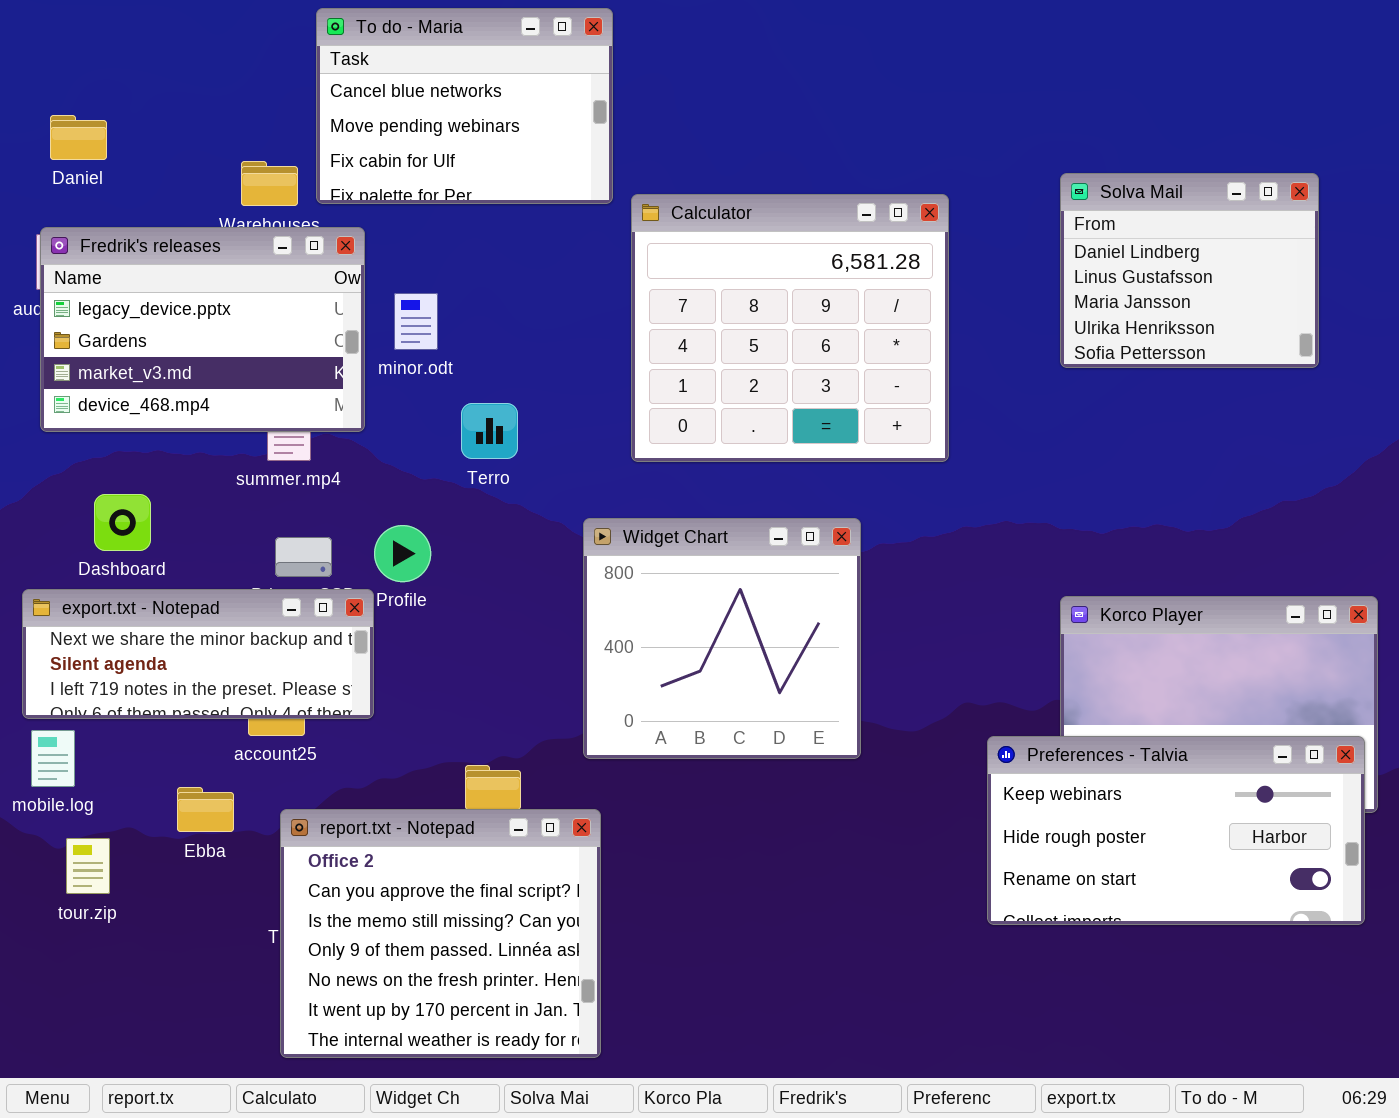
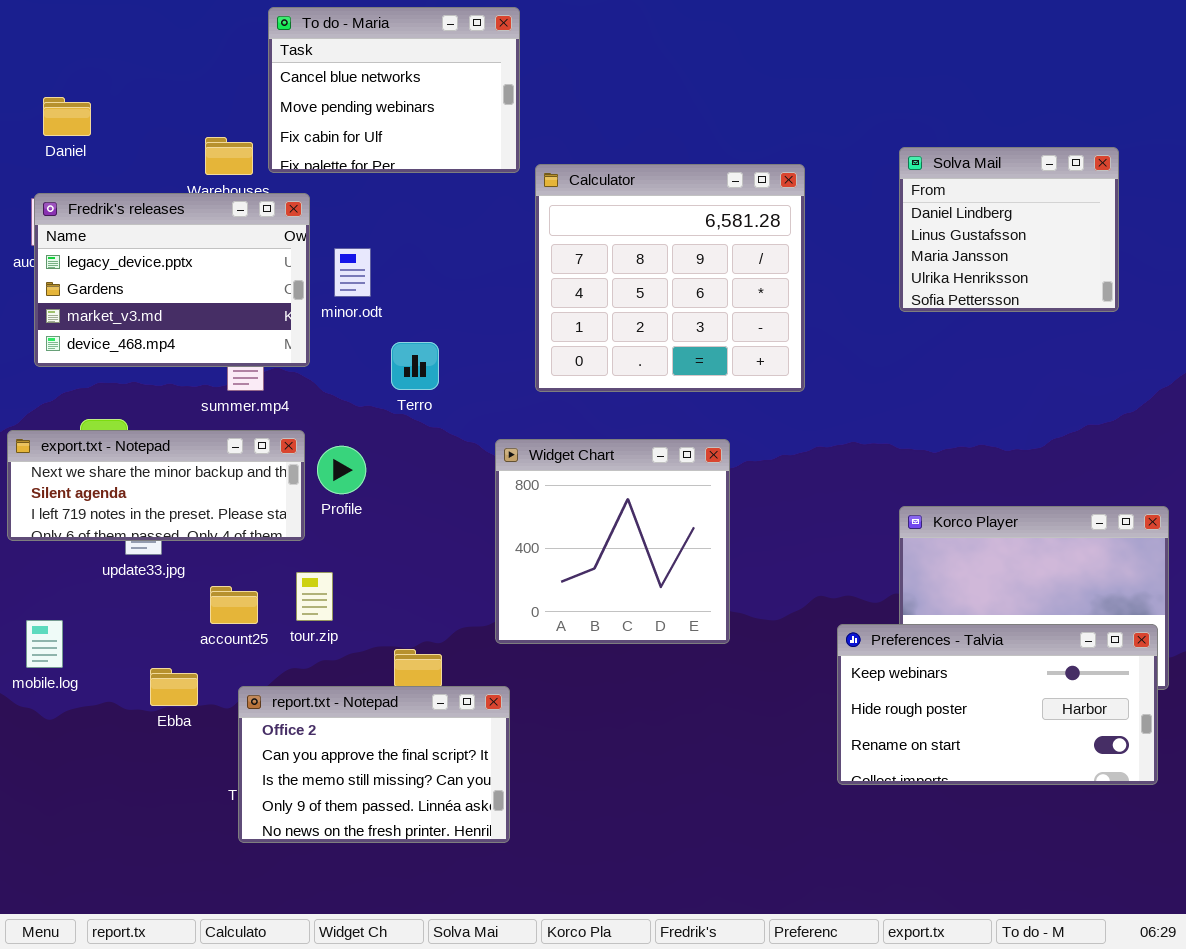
export.txt - Notepad: [22,589,374,719] -> [7,430,305,541], moved
report.txt - Notepad: [280,809,601,1058] -> [238,686,510,843], resized
tour.zip: [66,838,110,894] -> [296,572,333,621], moved

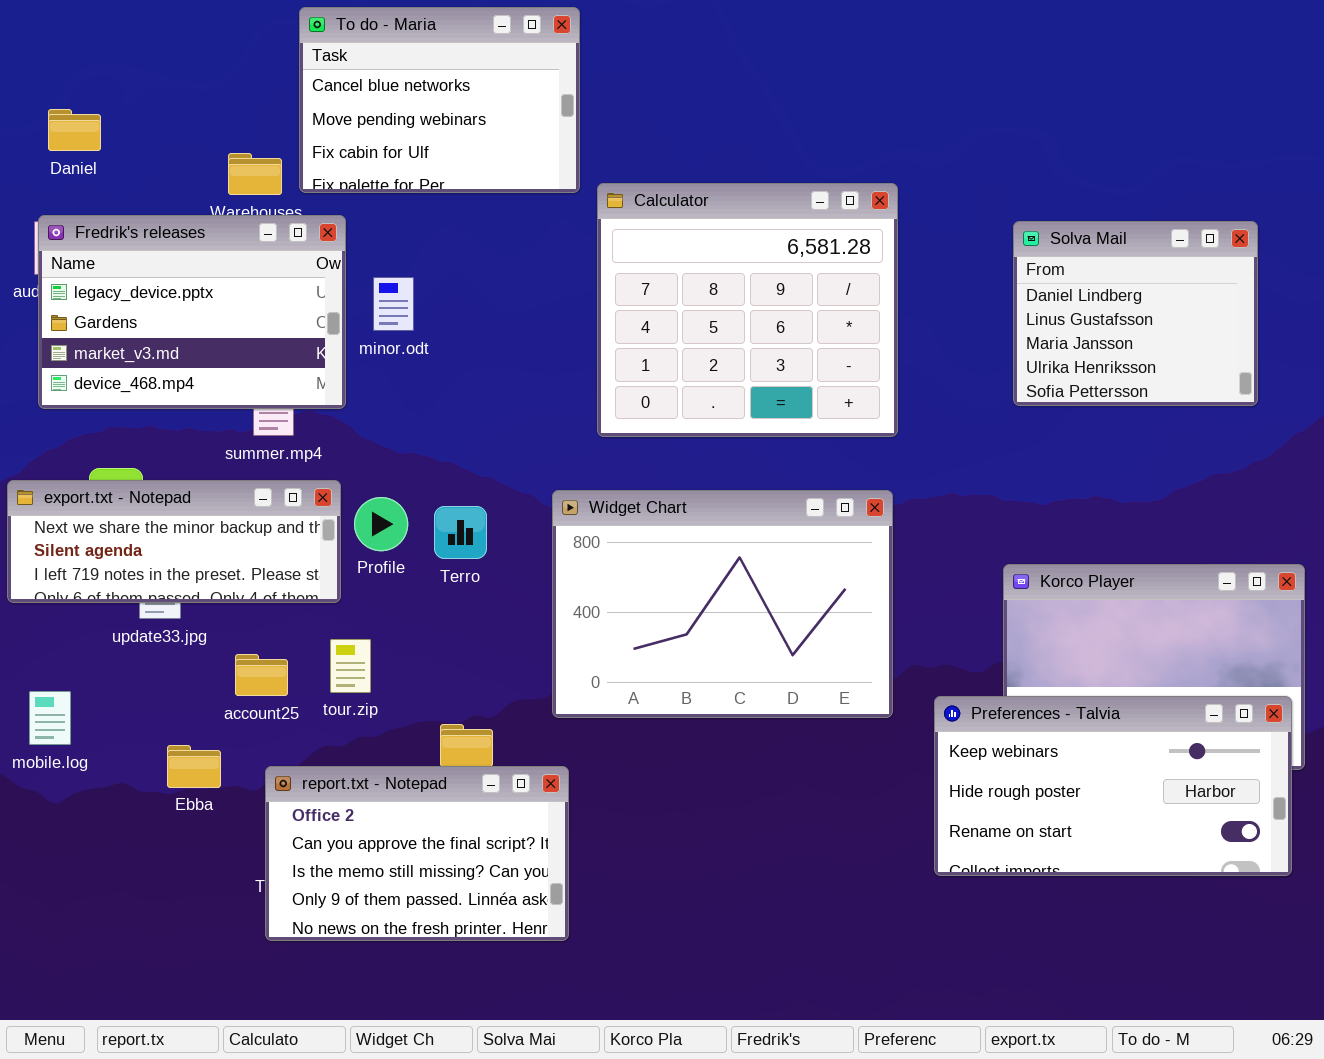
Solva Mail: [899,147,1119,312] -> [1013,221,1258,406], moved
Terro: [391,342,439,390] -> [434,506,487,559], moved
Widget Chart: [495,439,730,644] -> [552,490,893,718], resized

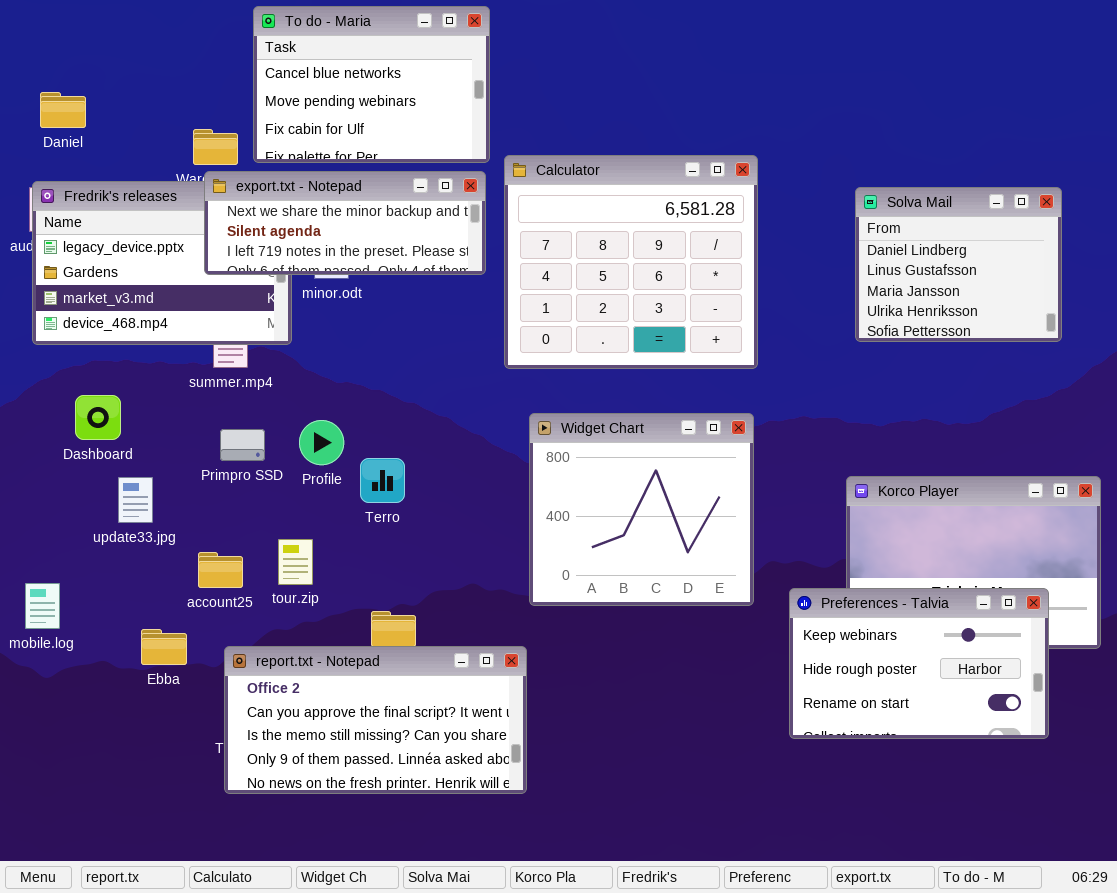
export.txt - Notepad: [7,480,341,603] -> [204,171,486,275], moved
Widget Chart: [552,490,893,718] -> [529,413,754,606], resized
Terro: [434,506,487,559] -> [360,458,405,503], moved
Preferences - Talvia: [934,696,1292,876] -> [789,588,1049,739], resized
report.txt - Notepad: [265,766,569,941] -> [224,646,527,794], resized

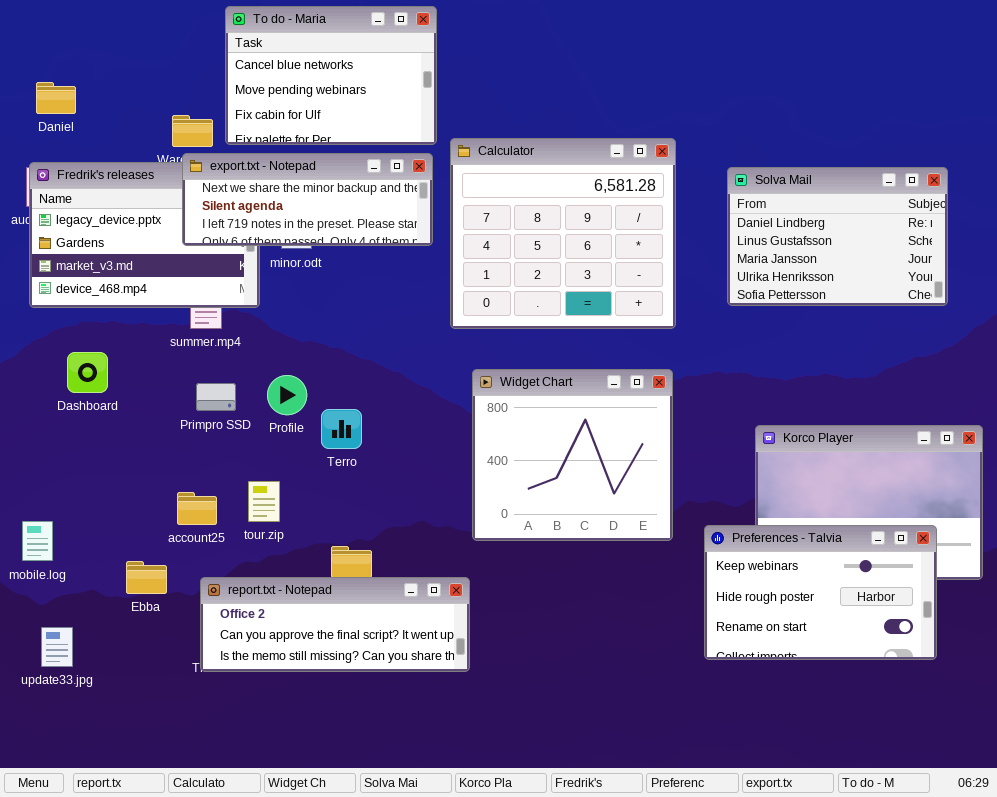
Solva Mail: [855,187,1062,342] -> [727,167,948,306], resized
update33.jpg: [118,477,153,523] -> [41,627,73,667], moved
report.txt - Notepad: [224,646,527,794] -> [200,577,470,672], resized

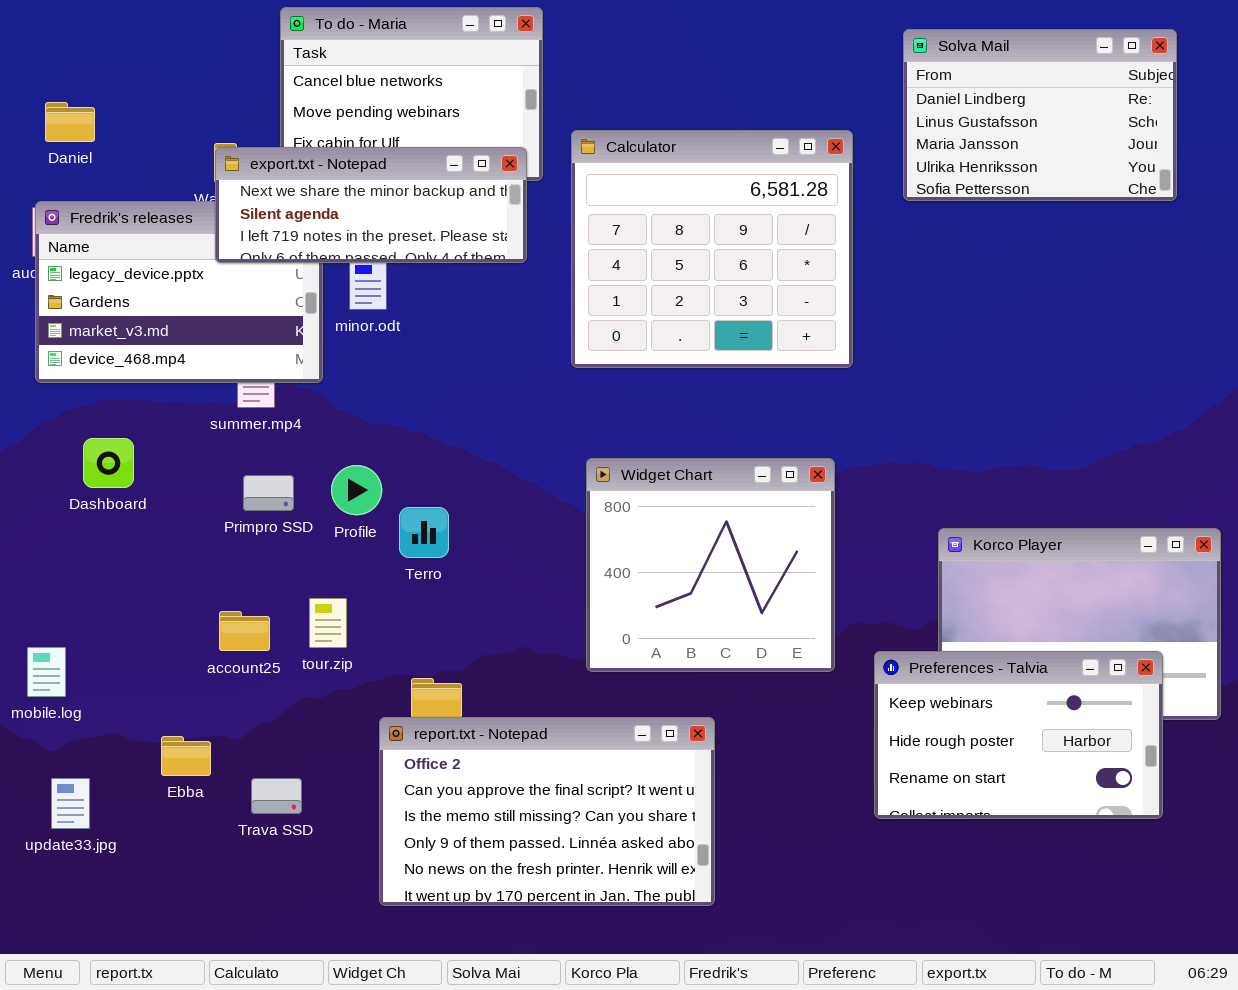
Calculator: [450,138,676,329] -> [571,130,853,368], moved
export.txt - Notepad: [182,153,433,246] -> [215,147,527,263], moved
Solva Mail: [727,167,948,306] -> [903,29,1177,201], moved
Ebba: [126,561,167,594] -> [161,736,211,776], moved
report.txt - Notepad: [200,577,470,672] -> [379,717,715,906], moved, resized

